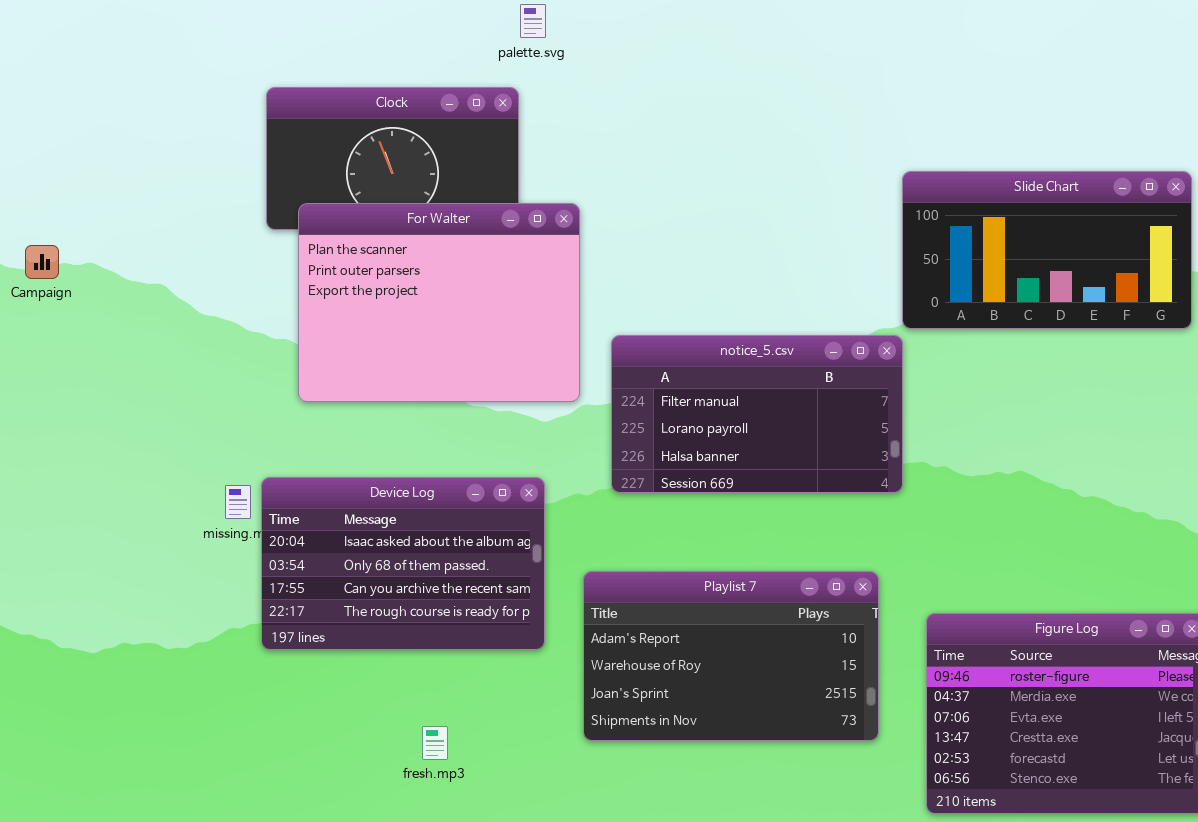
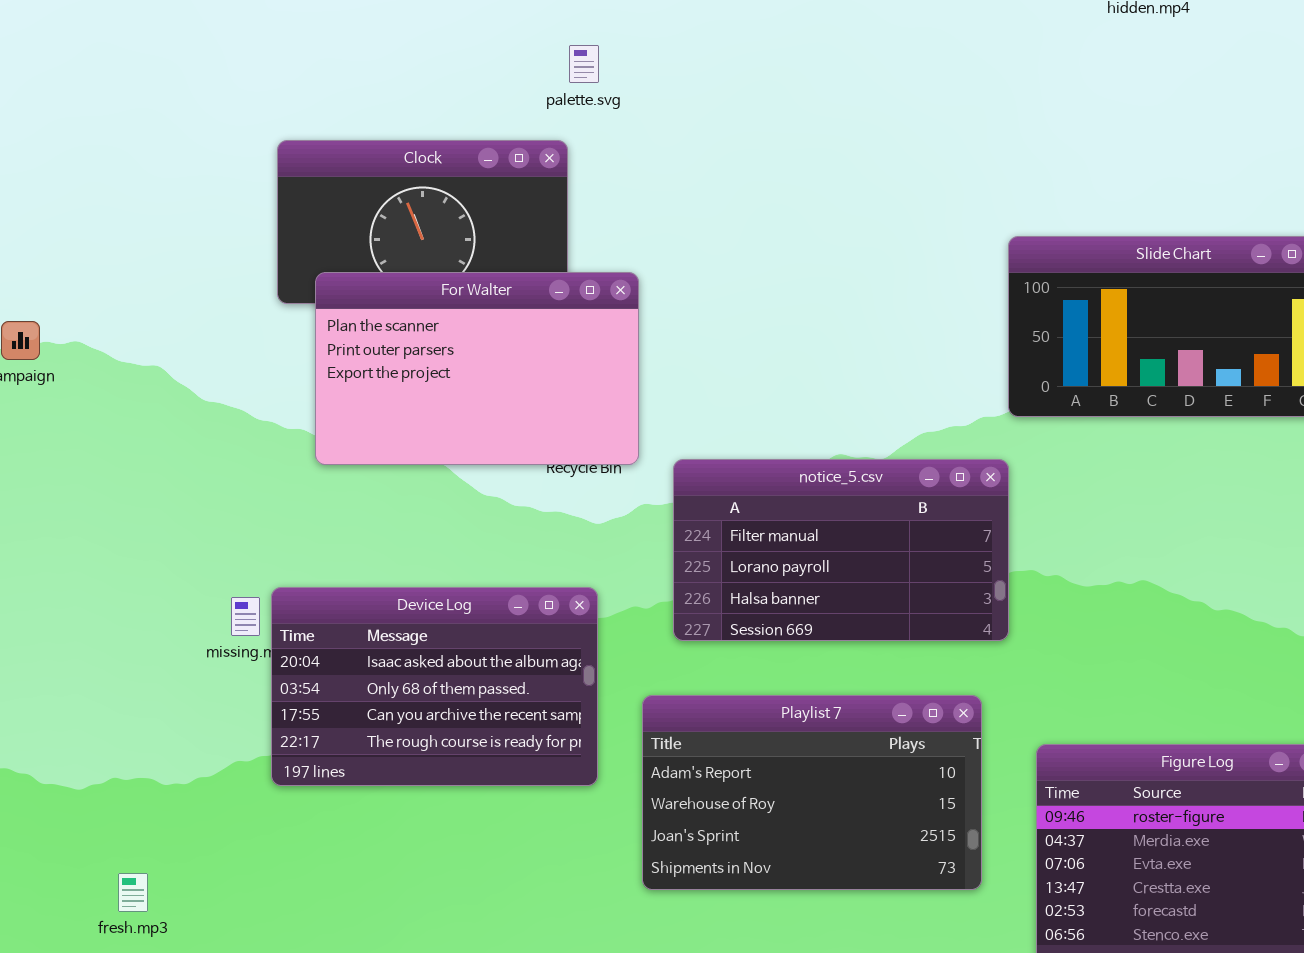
For Walter: [298,203,580,402] -> [315,272,639,465], resized
notice_5.csv: [611,335,903,493] -> [673,459,1009,641], moved
fresh.mp3: [422,726,448,760] -> [118,873,148,912], moved

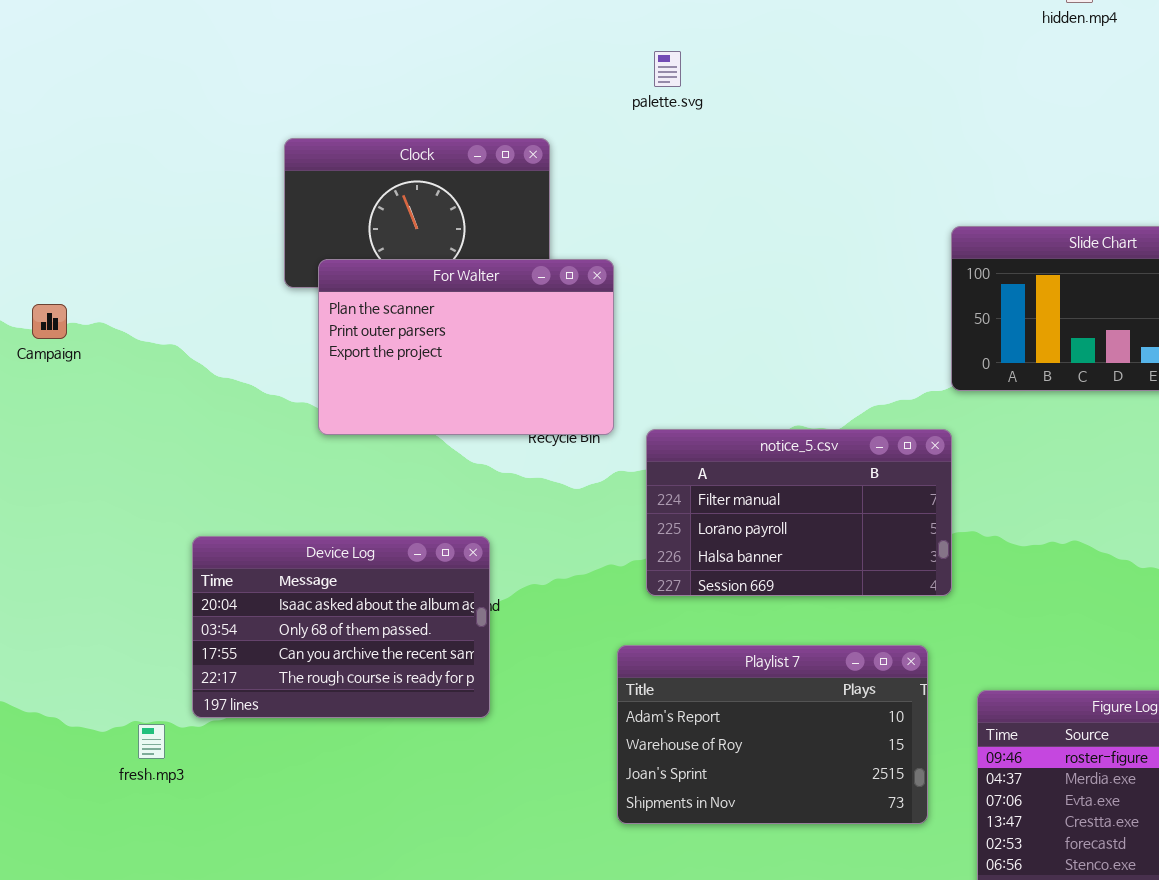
palette.svg: [569,45,599,83] -> [654,51,681,87], moved
Device Log: [271,587,598,786] -> [192,536,490,718], moved
fresh.mp3: [118,873,148,912] -> [138,724,165,759], moved

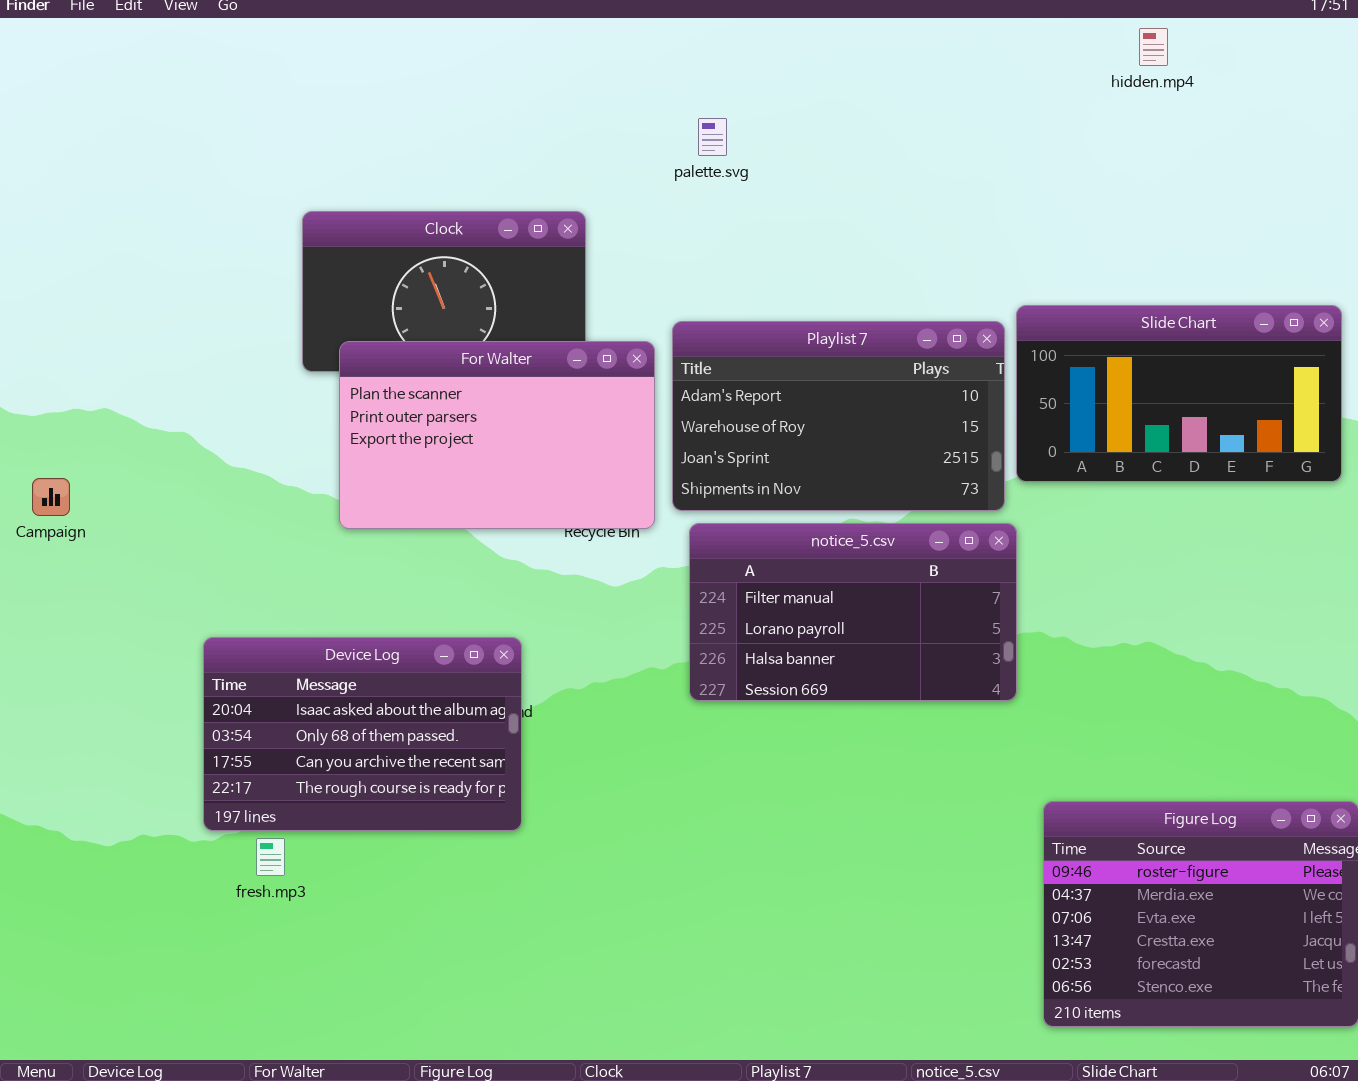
Campaign: [32,304,67,339] -> [32,478,70,516], moved
Playlist 7: [617,645,928,824] -> [672,321,1005,511], moved
fresh.mp3: [138,724,165,759] -> [256,838,285,876], moved

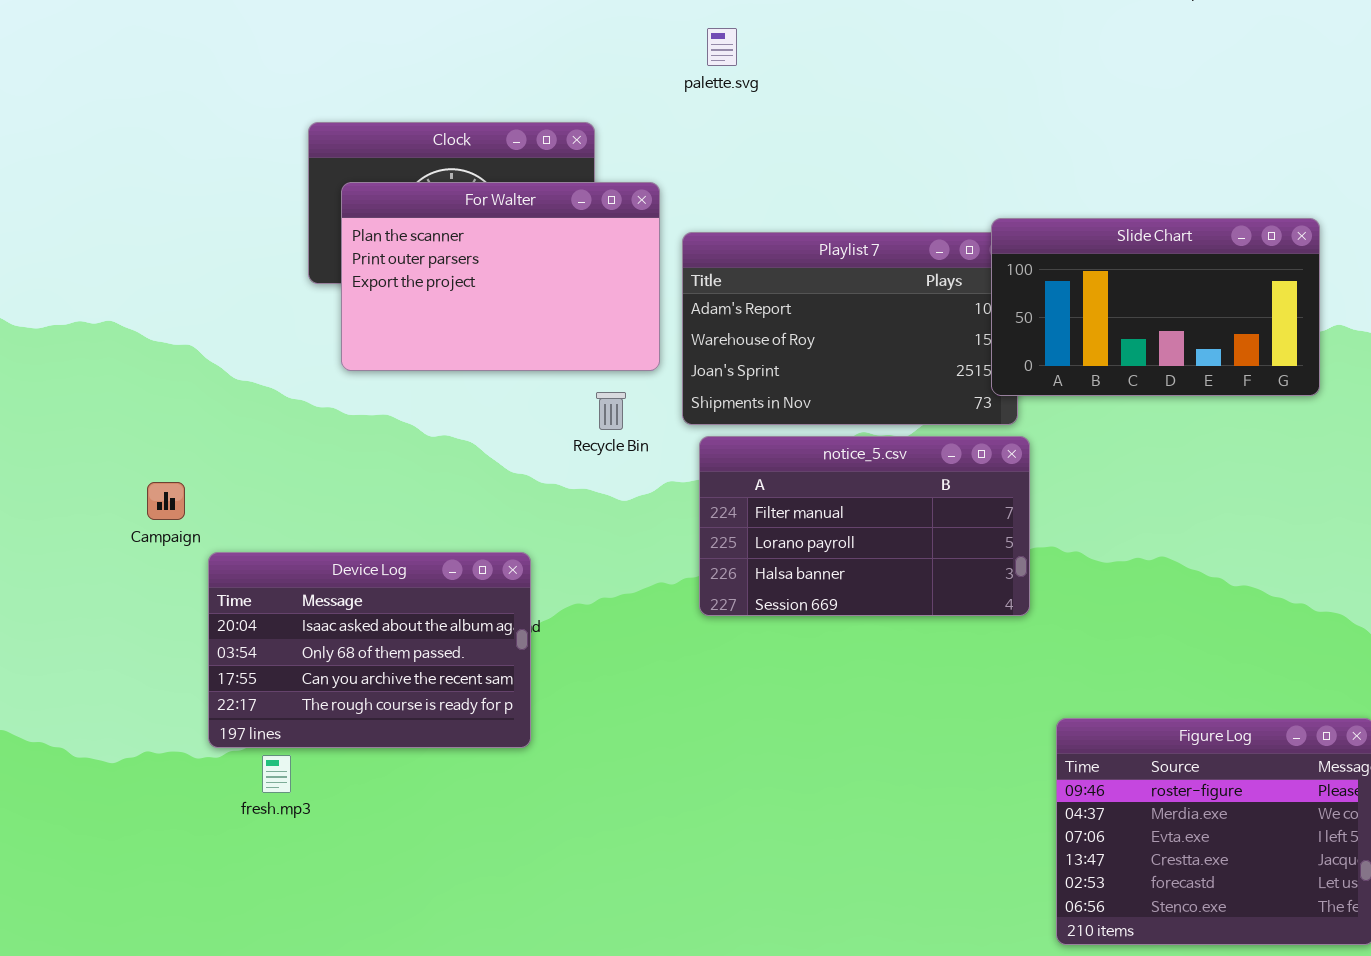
Slide Chart: [1016,305,1342,482] -> [991,218,1320,396], moved
For Walter: [339,341,655,529] -> [341,182,660,371], moved
Campaign: [32,478,70,516] -> [147,482,185,520], moved

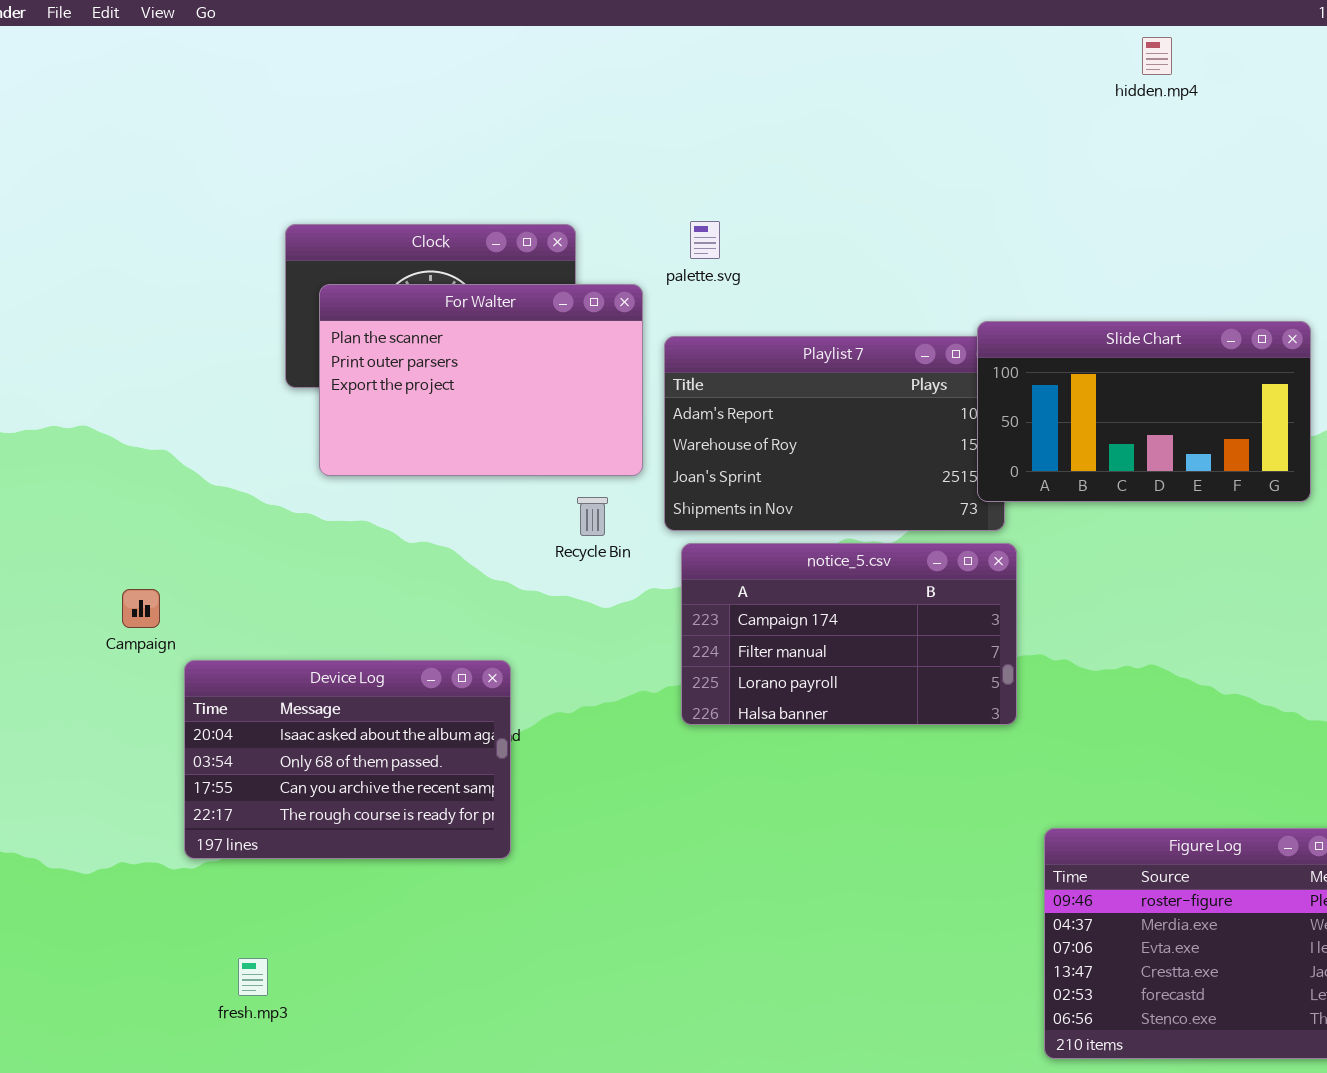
palette.svg: [707,28,737,66] -> [690,221,720,259], moved
notice_5.csv: [699,436,1030,616] -> [681,543,1017,725], scrolled up 1 row
fresh.mp3: [262,755,291,793] -> [238,958,268,996], moved

